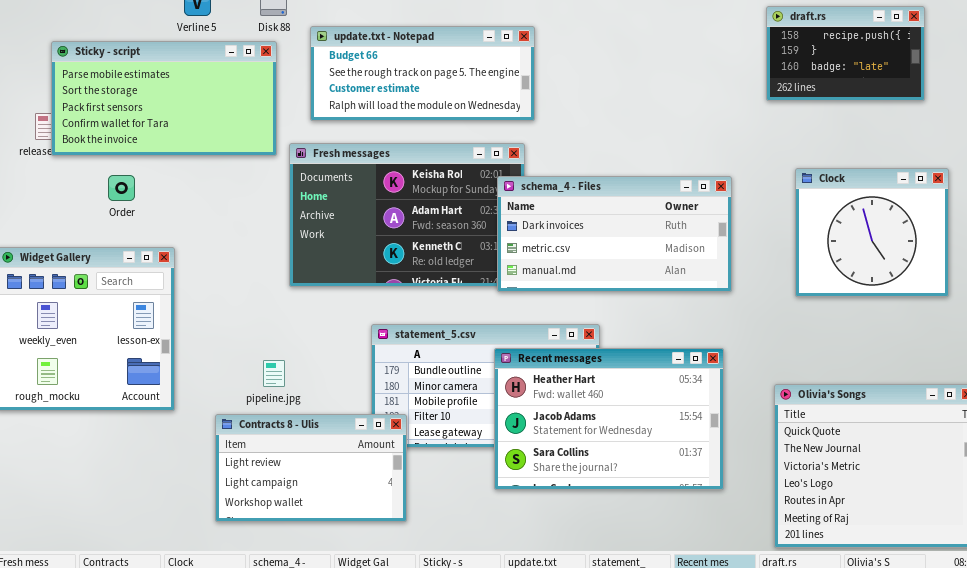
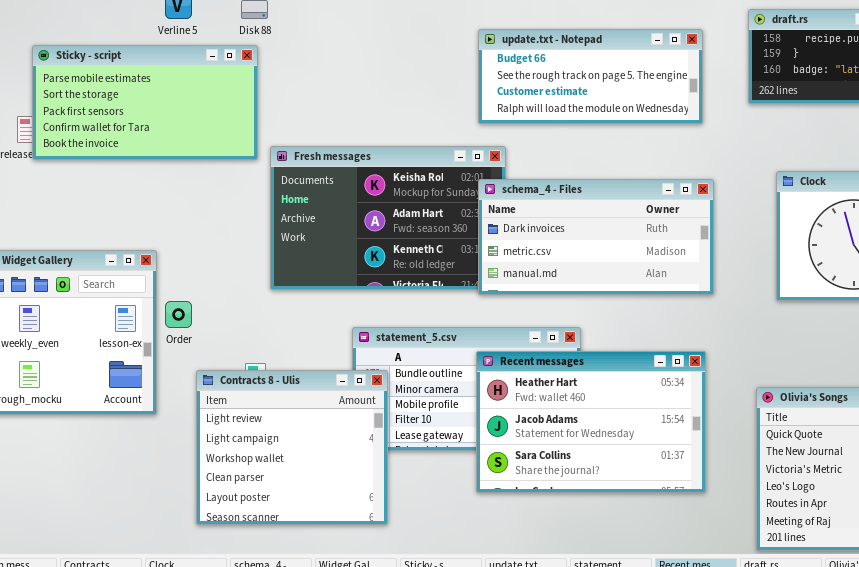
update.txt - Notepad: [310,26,535,121] -> [478,29,703,124], moved
Order: [108,175,135,201] -> [165,301,192,328], moved
Contracts 8 - Ulis: [215,414,407,522] -> [196,370,388,525], resized

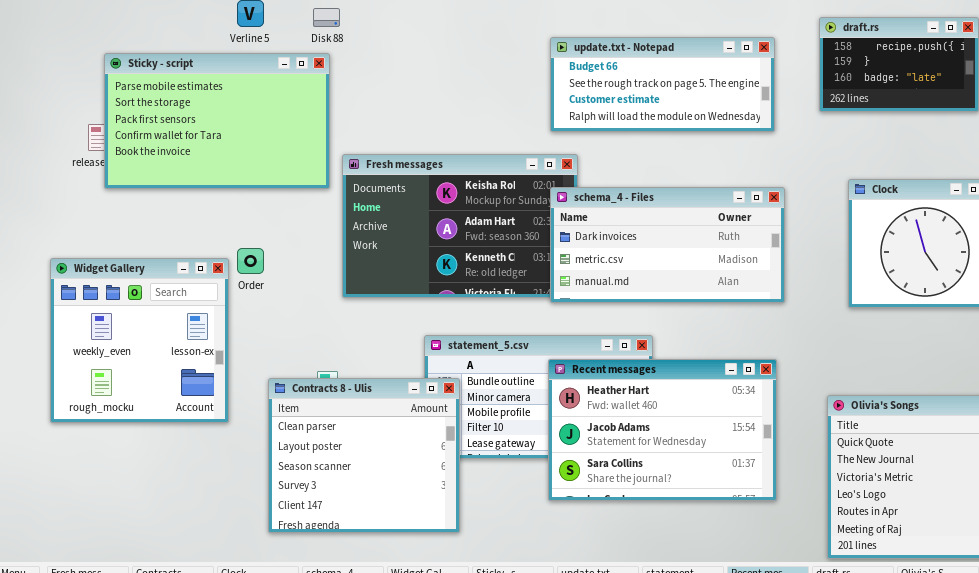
Sticky - script: [32,45,258,160] -> [104,53,330,189], resized
Order: [165,301,192,328] -> [237,248,264,274], moved
Contracts 8 - Ulis: [196,370,388,525] -> [268,378,460,533], scrolled down 3 rows

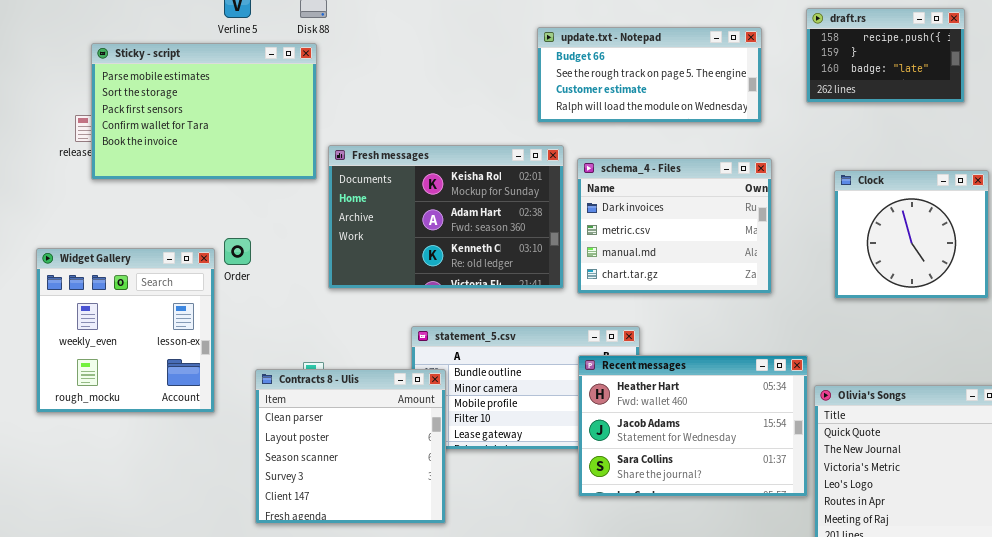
schema_4 - Files: [550,187,785,303] -> [577,158,772,294], resized
Recent messages: [548,359,777,501] -> [578,355,808,497], moved

